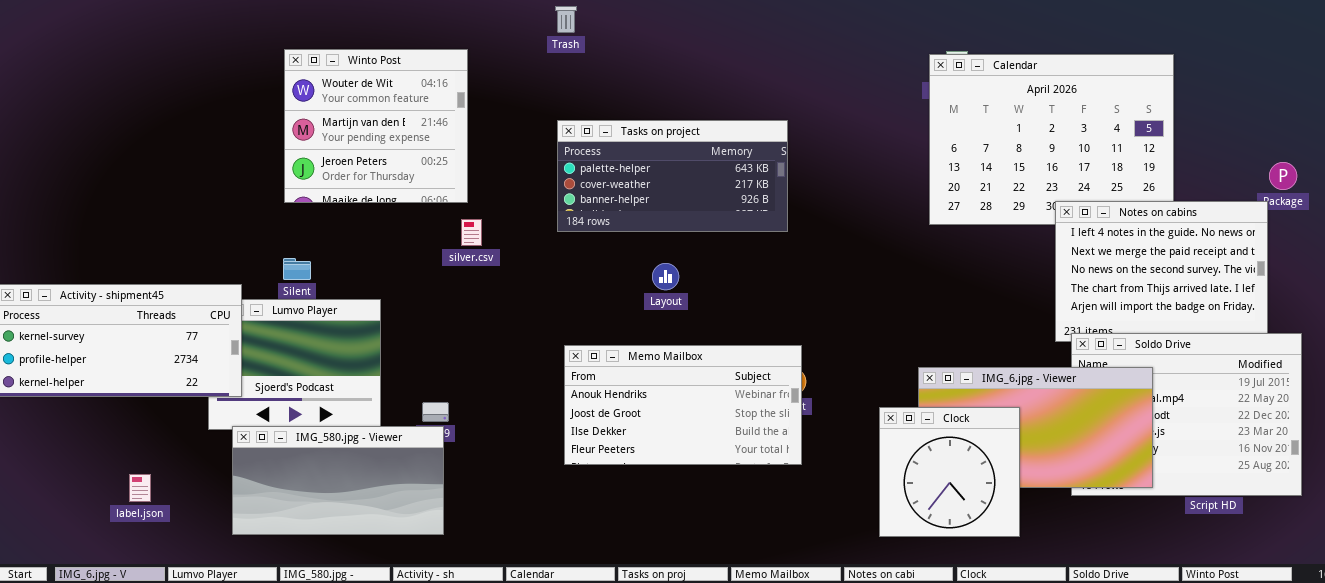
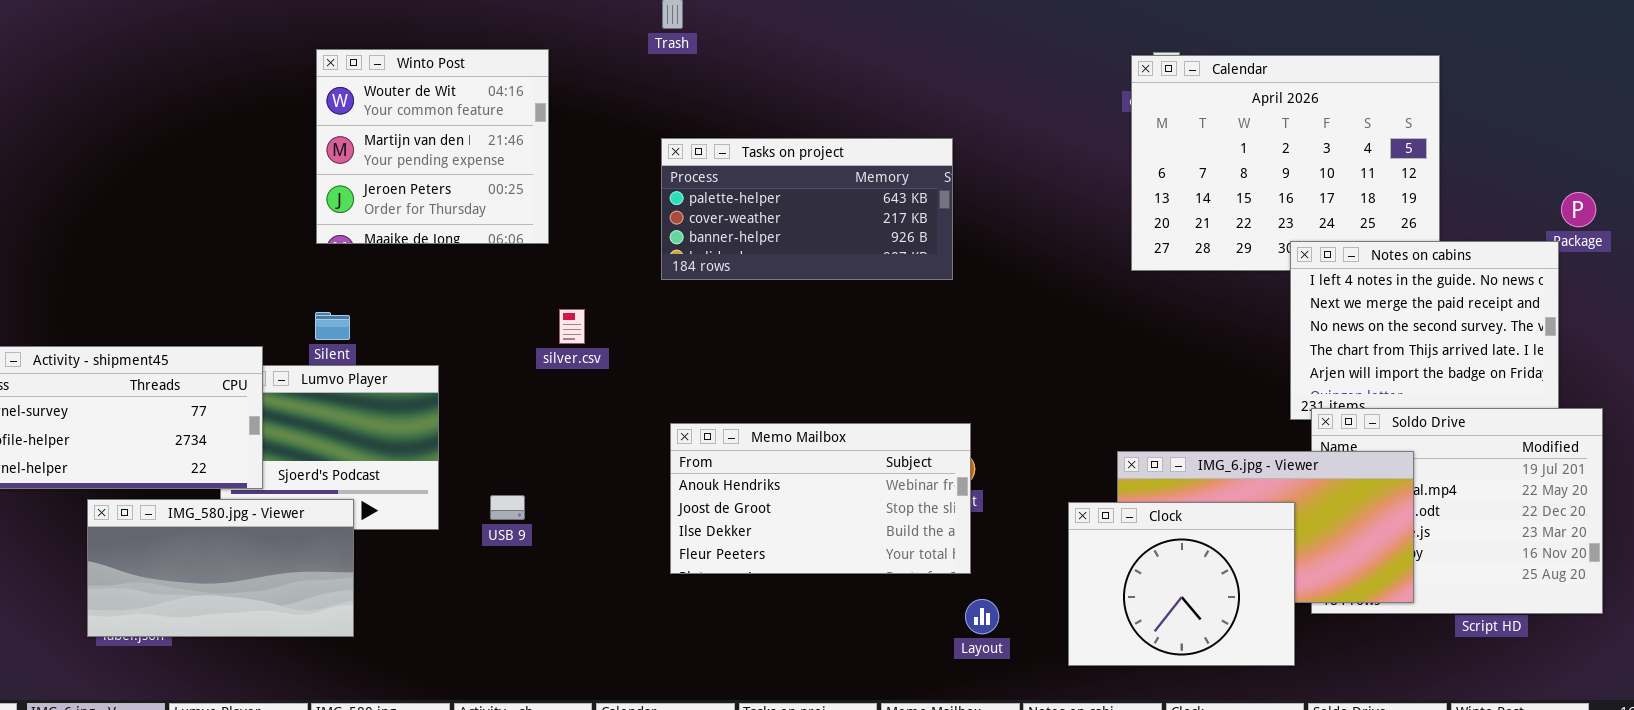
silver.csv: [461,219,482,246] -> [559,309,585,344], moved
Layout: [652,263,679,290] -> [965,599,999,634], moved
Clock: [879,407,1020,537] -> [1068,502,1295,666], resized
IMG_580.jpg - Viewer: [232,426,444,535] -> [87,499,354,637], moved

